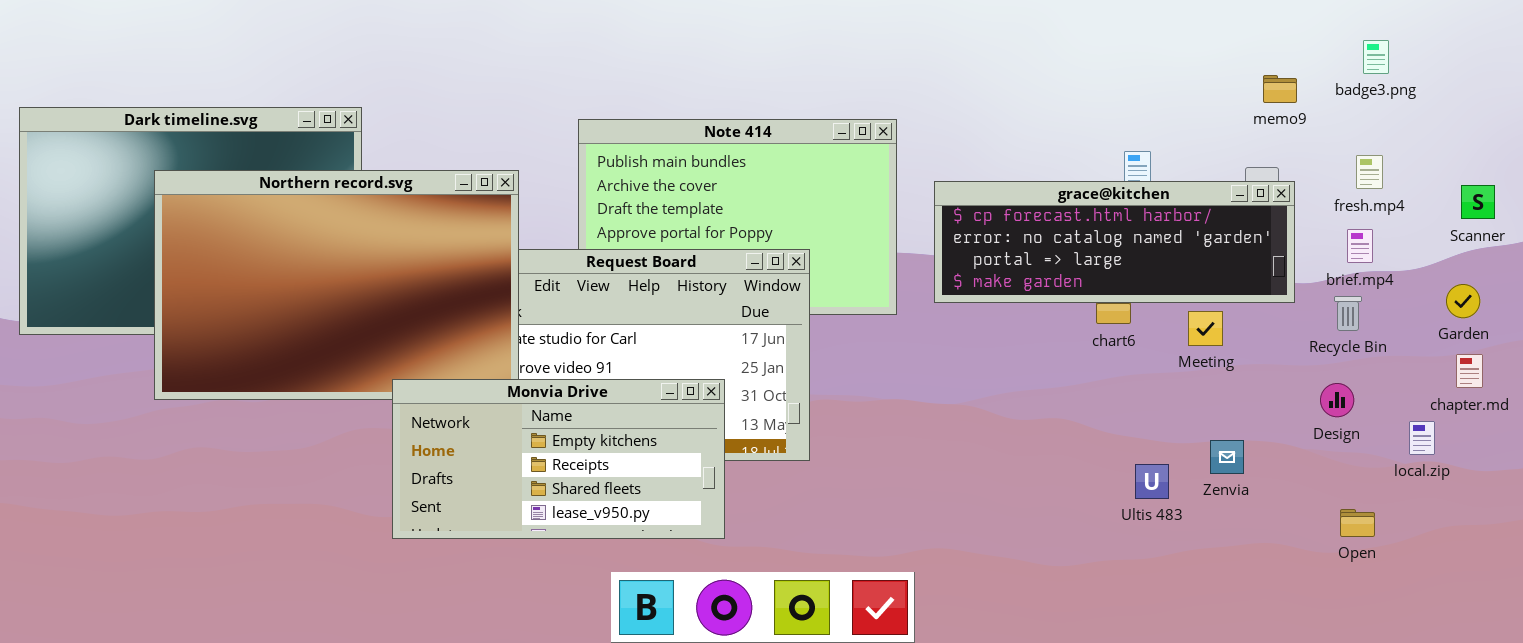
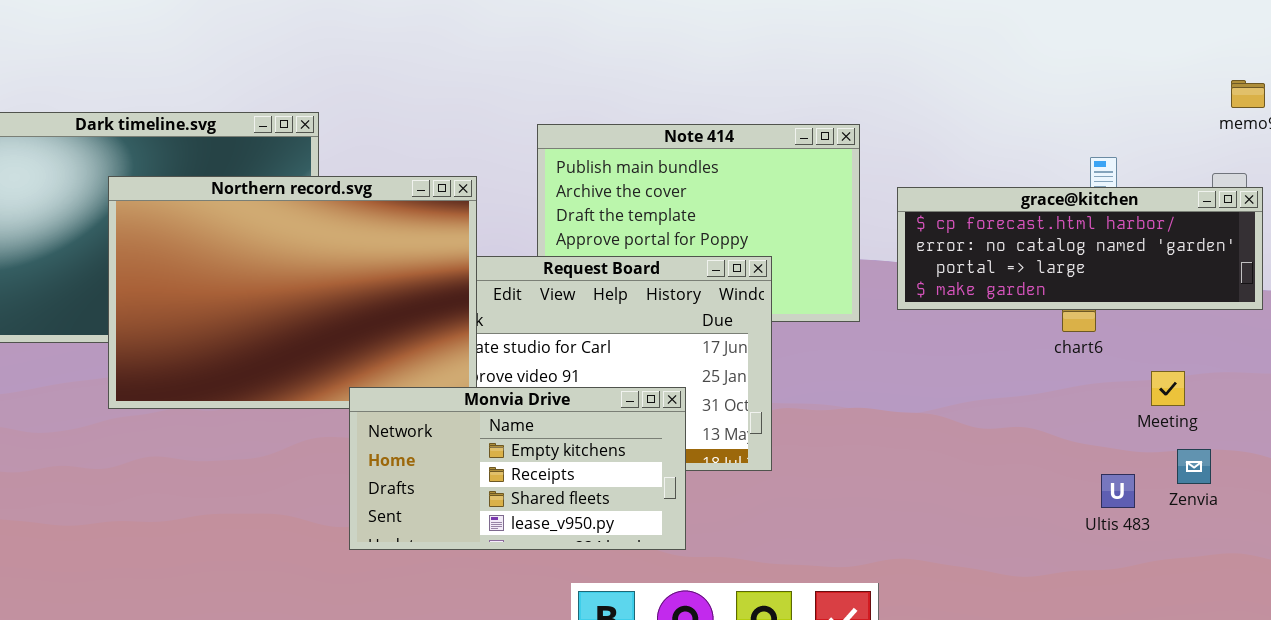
Meeting: [1188,311,1223,346] -> [1151,371,1185,406], moved

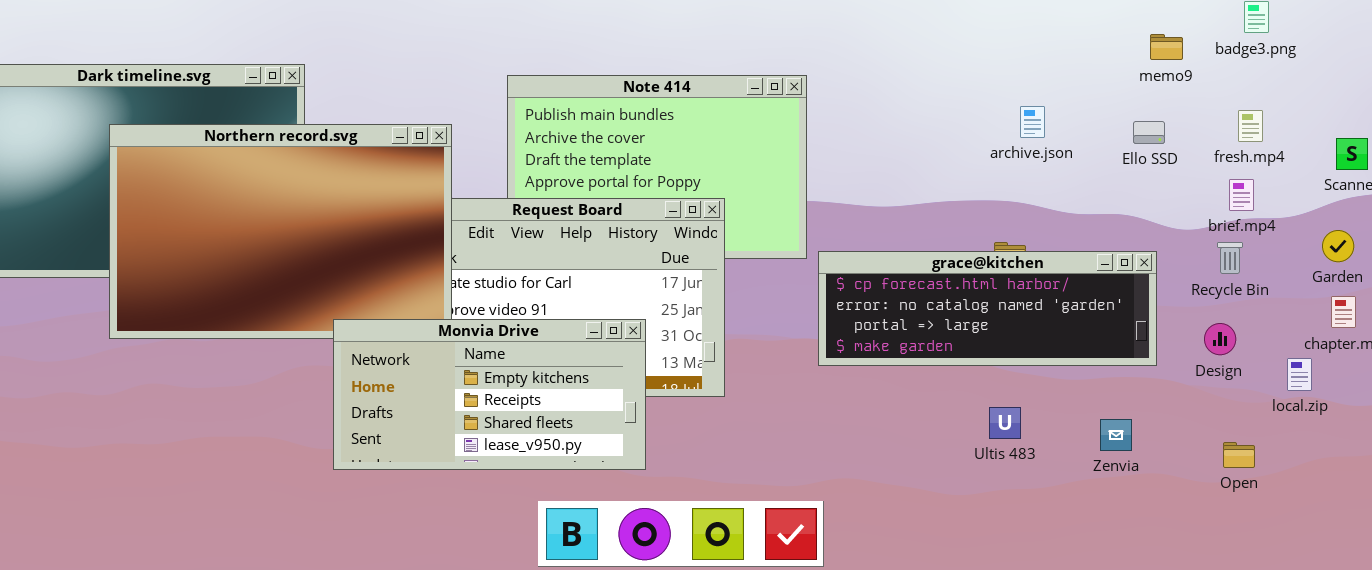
grace@kitchen: [897,187,1263,310] -> [818,251,1157,366], moved
Zenvia: [1177,449,1211,484] -> [1100,419,1132,451], moved
Ultis 483: [1101,474,1135,508] -> [989,407,1021,439], moved

